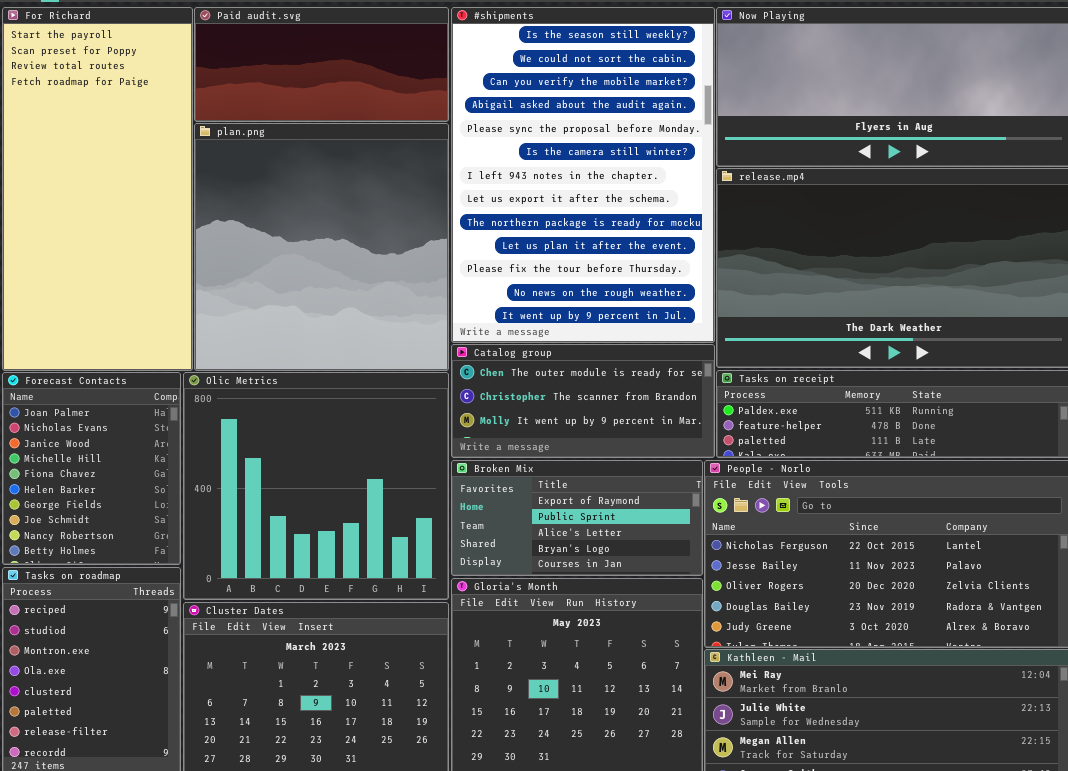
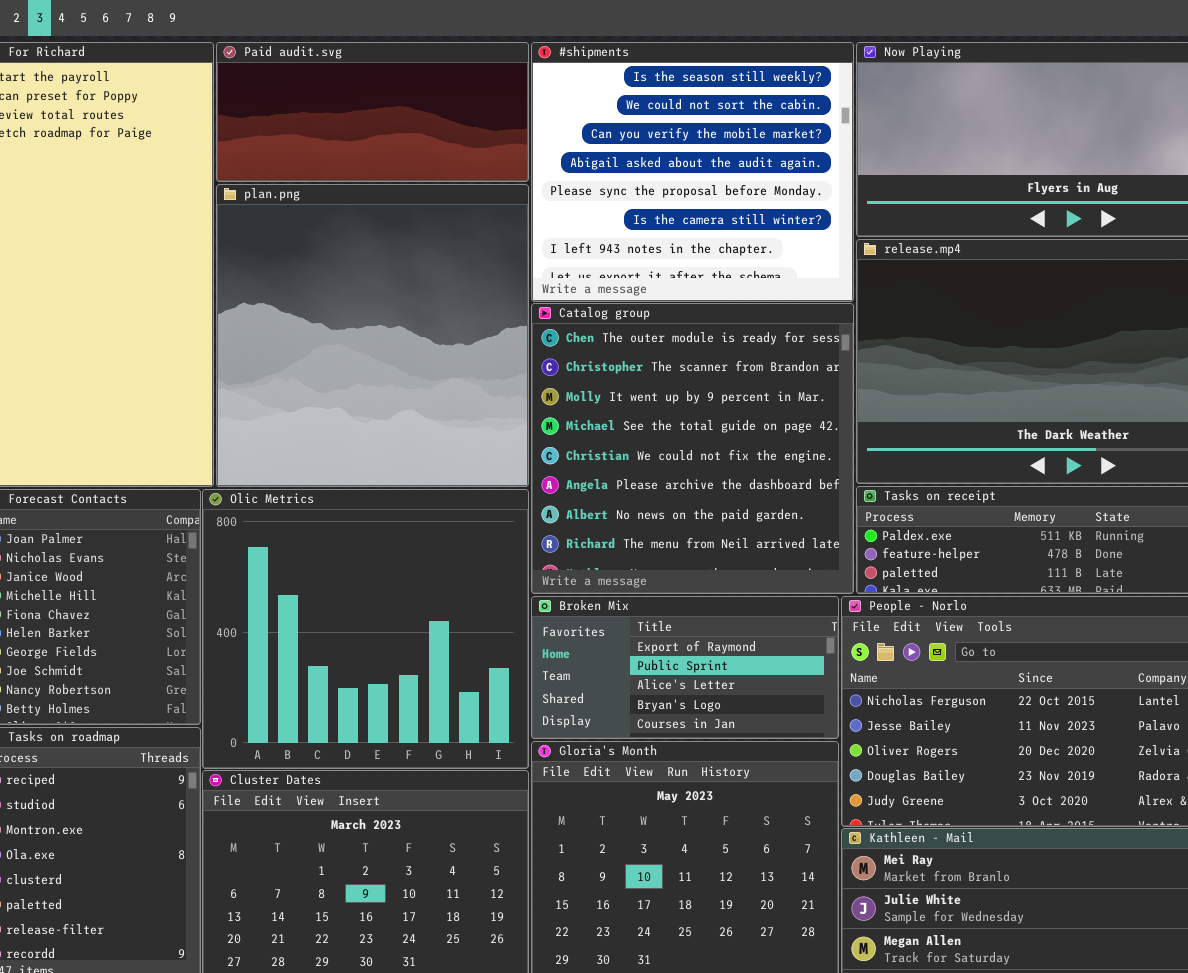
#shipments: [451,7,715,343] -> [531,42,854,302], resized
Catalog group: [451,344,715,458] -> [531,303,854,594], resized

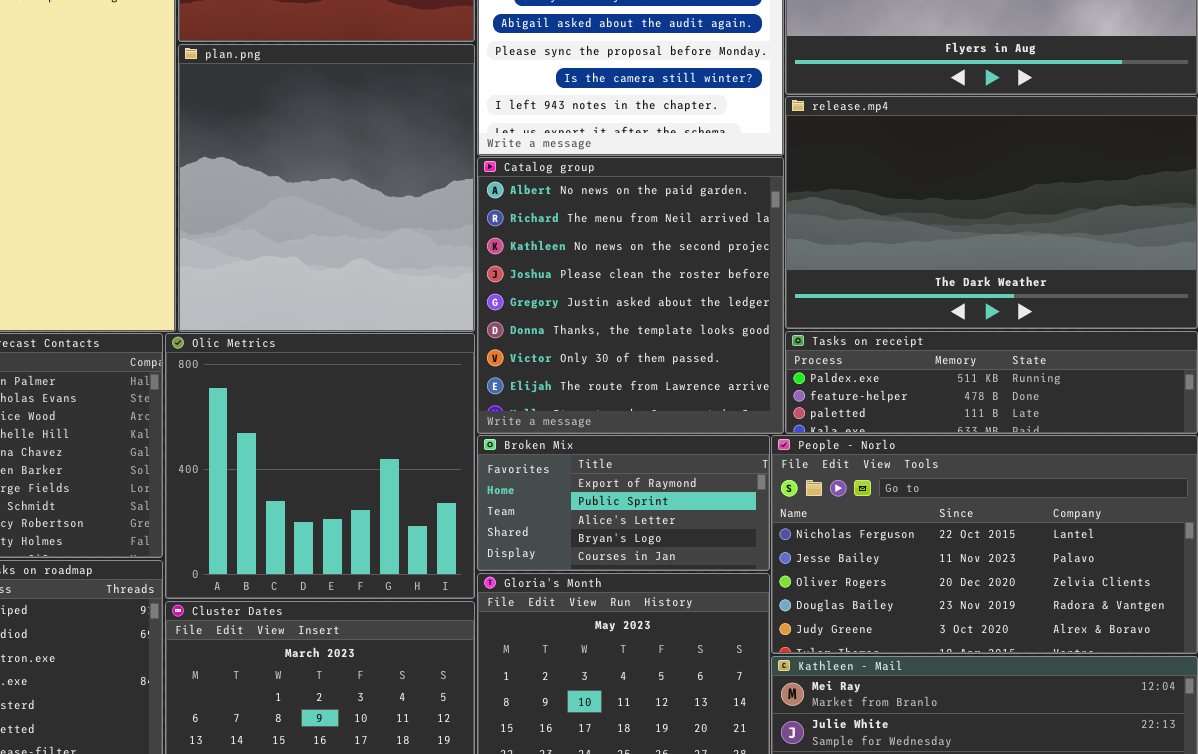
Catalog group: [531,303,854,594] -> [477,157,784,434], scrolled down 6 rows

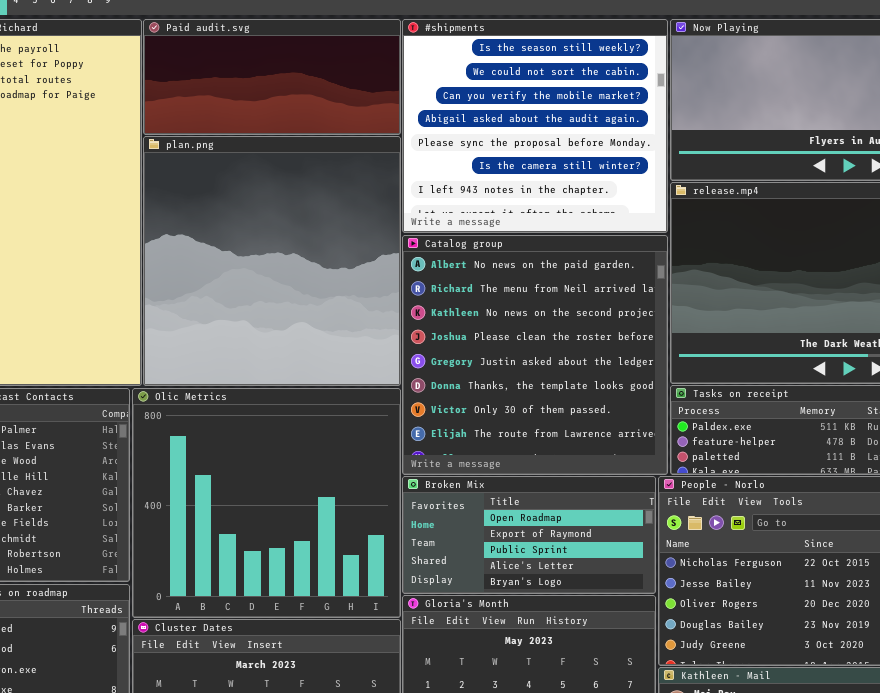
Broken Mix: [477,435,770,571] -> [402,476,656,594], scrolled up 1 row

